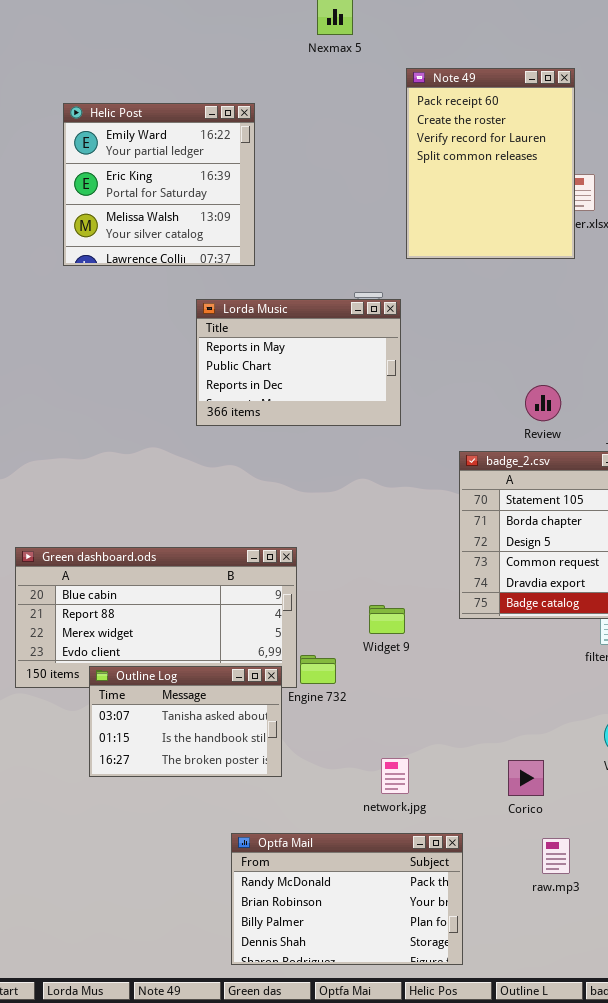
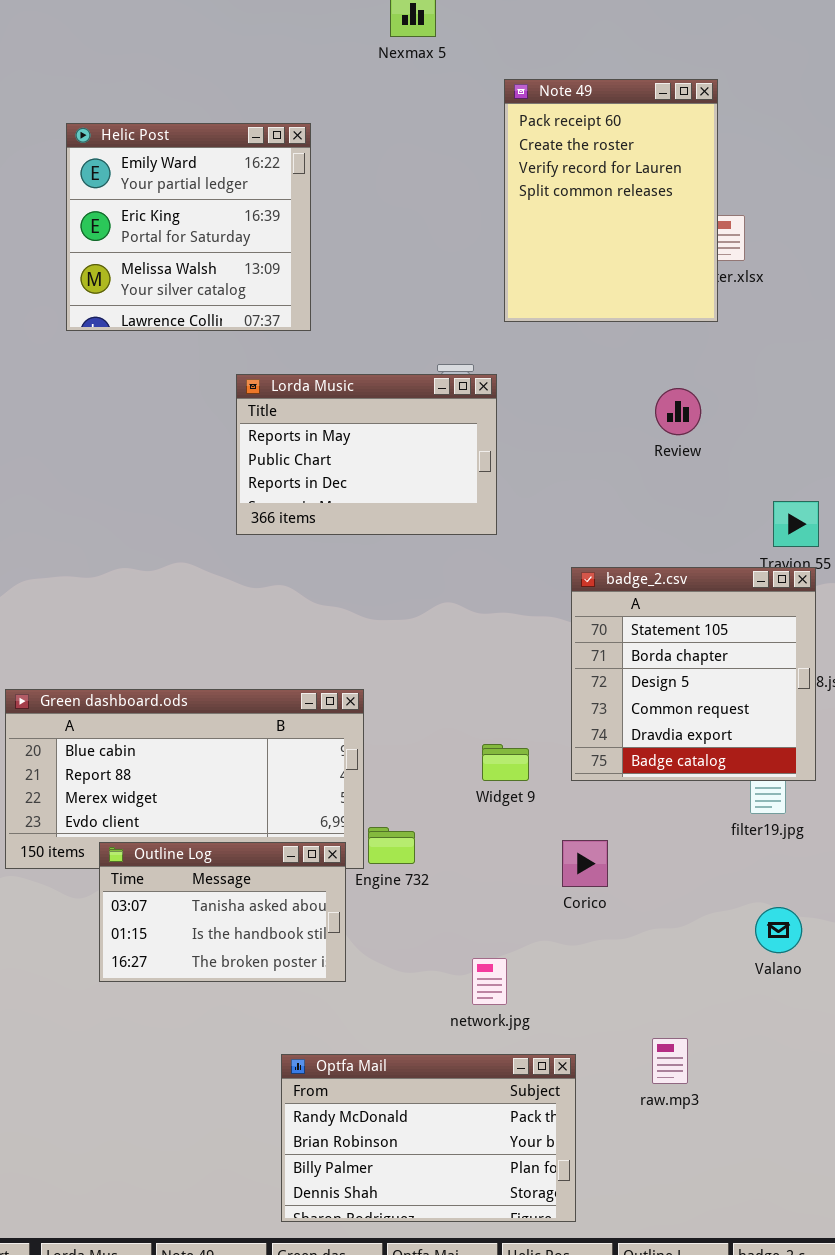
Review: [525,385,561,421] -> [655,388,701,435], moved
Widget 9: [369,605,405,634] -> [482,744,529,781], moved
Corico: [508,760,544,796] -> [562,840,608,887], moved
raw.mp3: [542,838,570,874] -> [652,1038,688,1084], moved

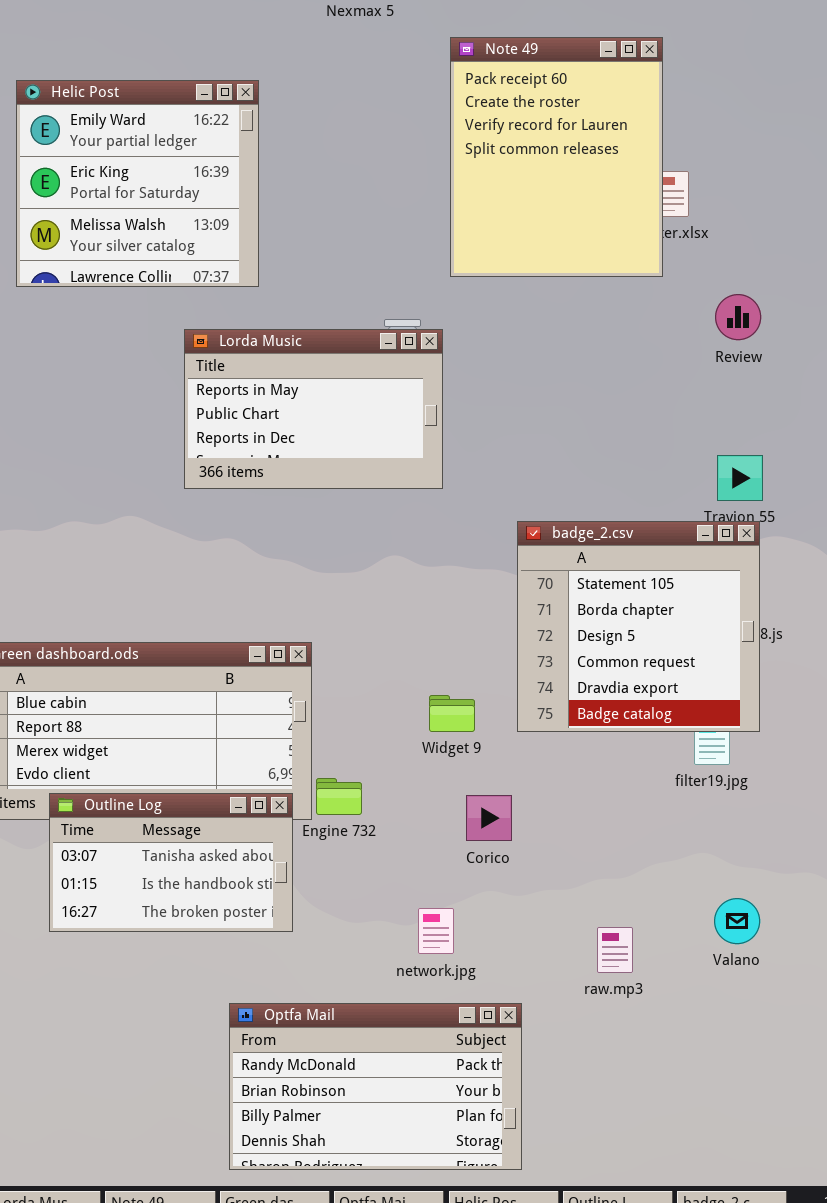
Review: [655,388,701,435] -> [715,294,761,340], moved
Corico: [562,840,608,887] -> [466,795,512,841], moved
Valano: [755,907,802,953] -> [714,898,760,944], moved
raw.mp3: [652,1038,688,1084] -> [597,927,633,973], moved

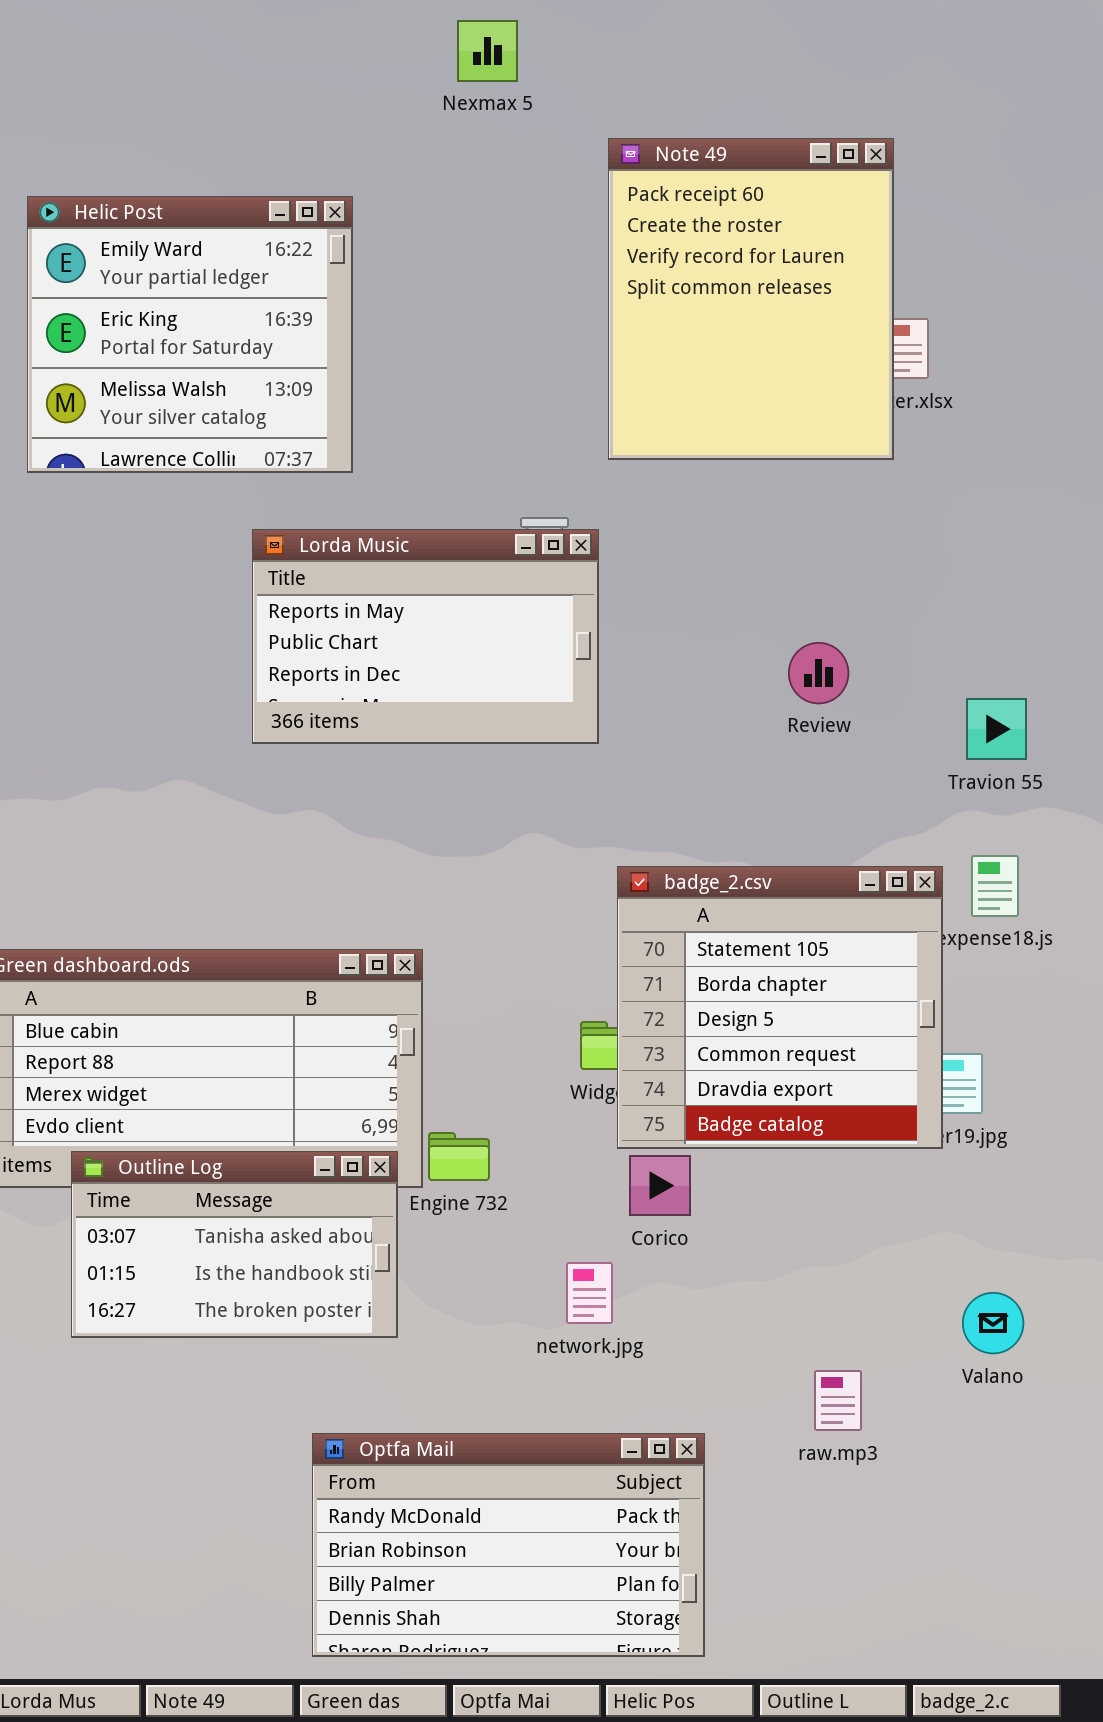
Review: [715,294,761,340] -> [788,642,849,704], moved
badge_2.csv: [517,521,760,732] -> [617,866,943,1149], moved
network.jpg: [418,908,454,954] -> [566,1262,613,1324], moved
raw.mp3: [597,927,633,973] -> [814,1370,862,1431], moved

